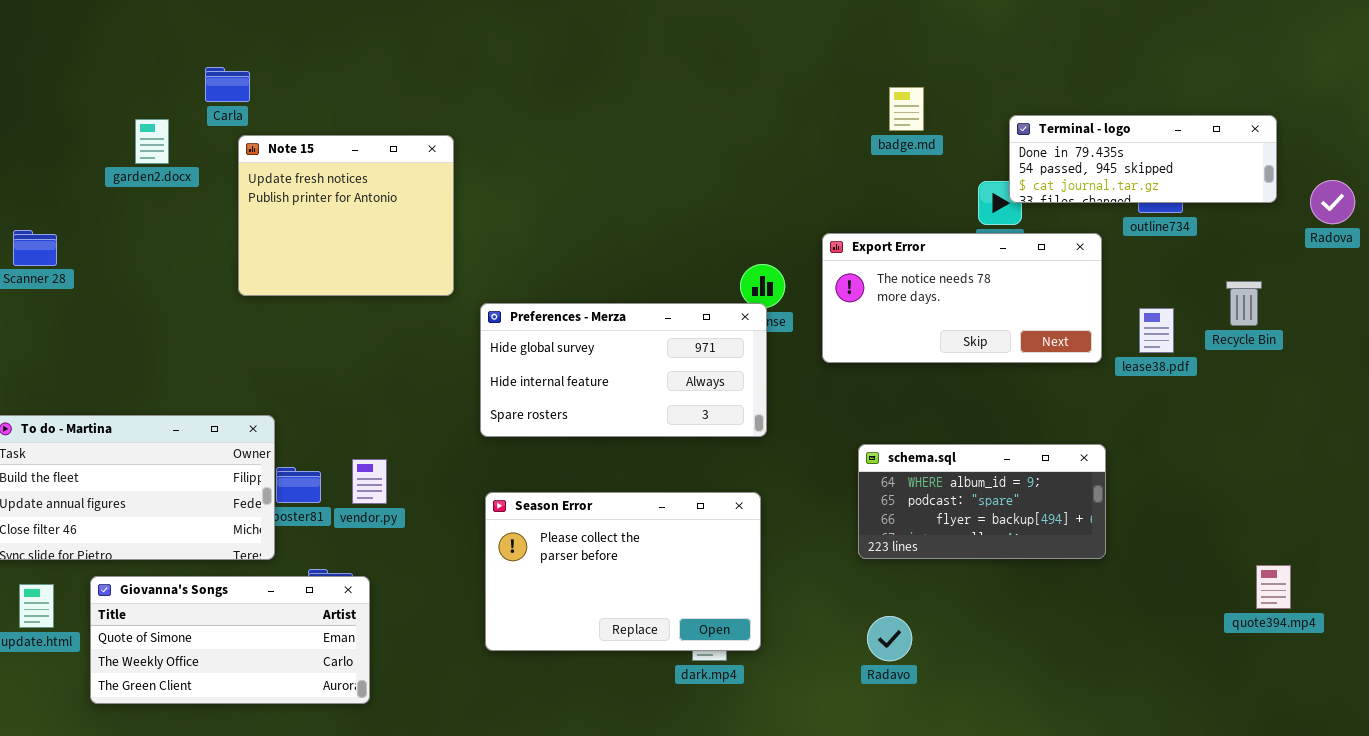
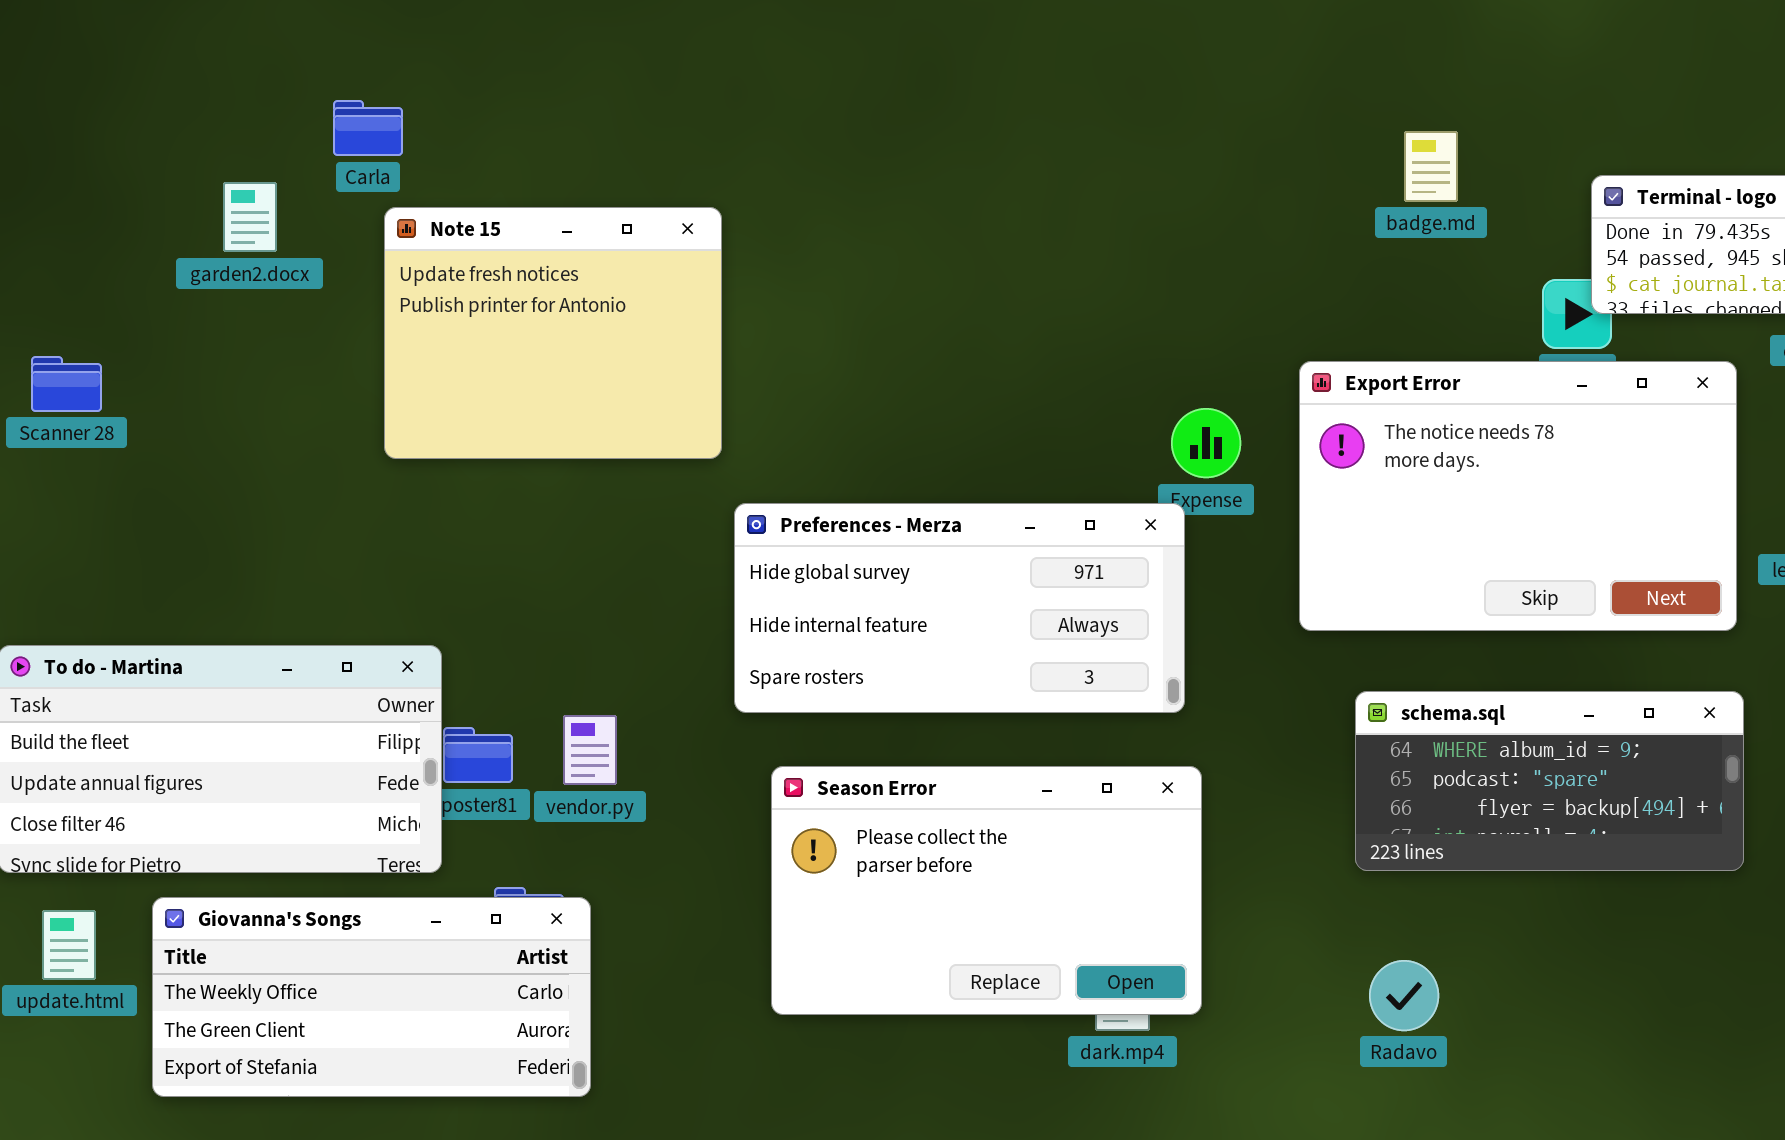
Export Error: [822,233,1102,363] -> [1299,361,1737,631], resized
Preferences - Merza: [480,303,767,437] -> [734,503,1185,713], moved
Giovanna's Songs: [90,576,370,704] -> [152,897,591,1097], scrolled down 1 row

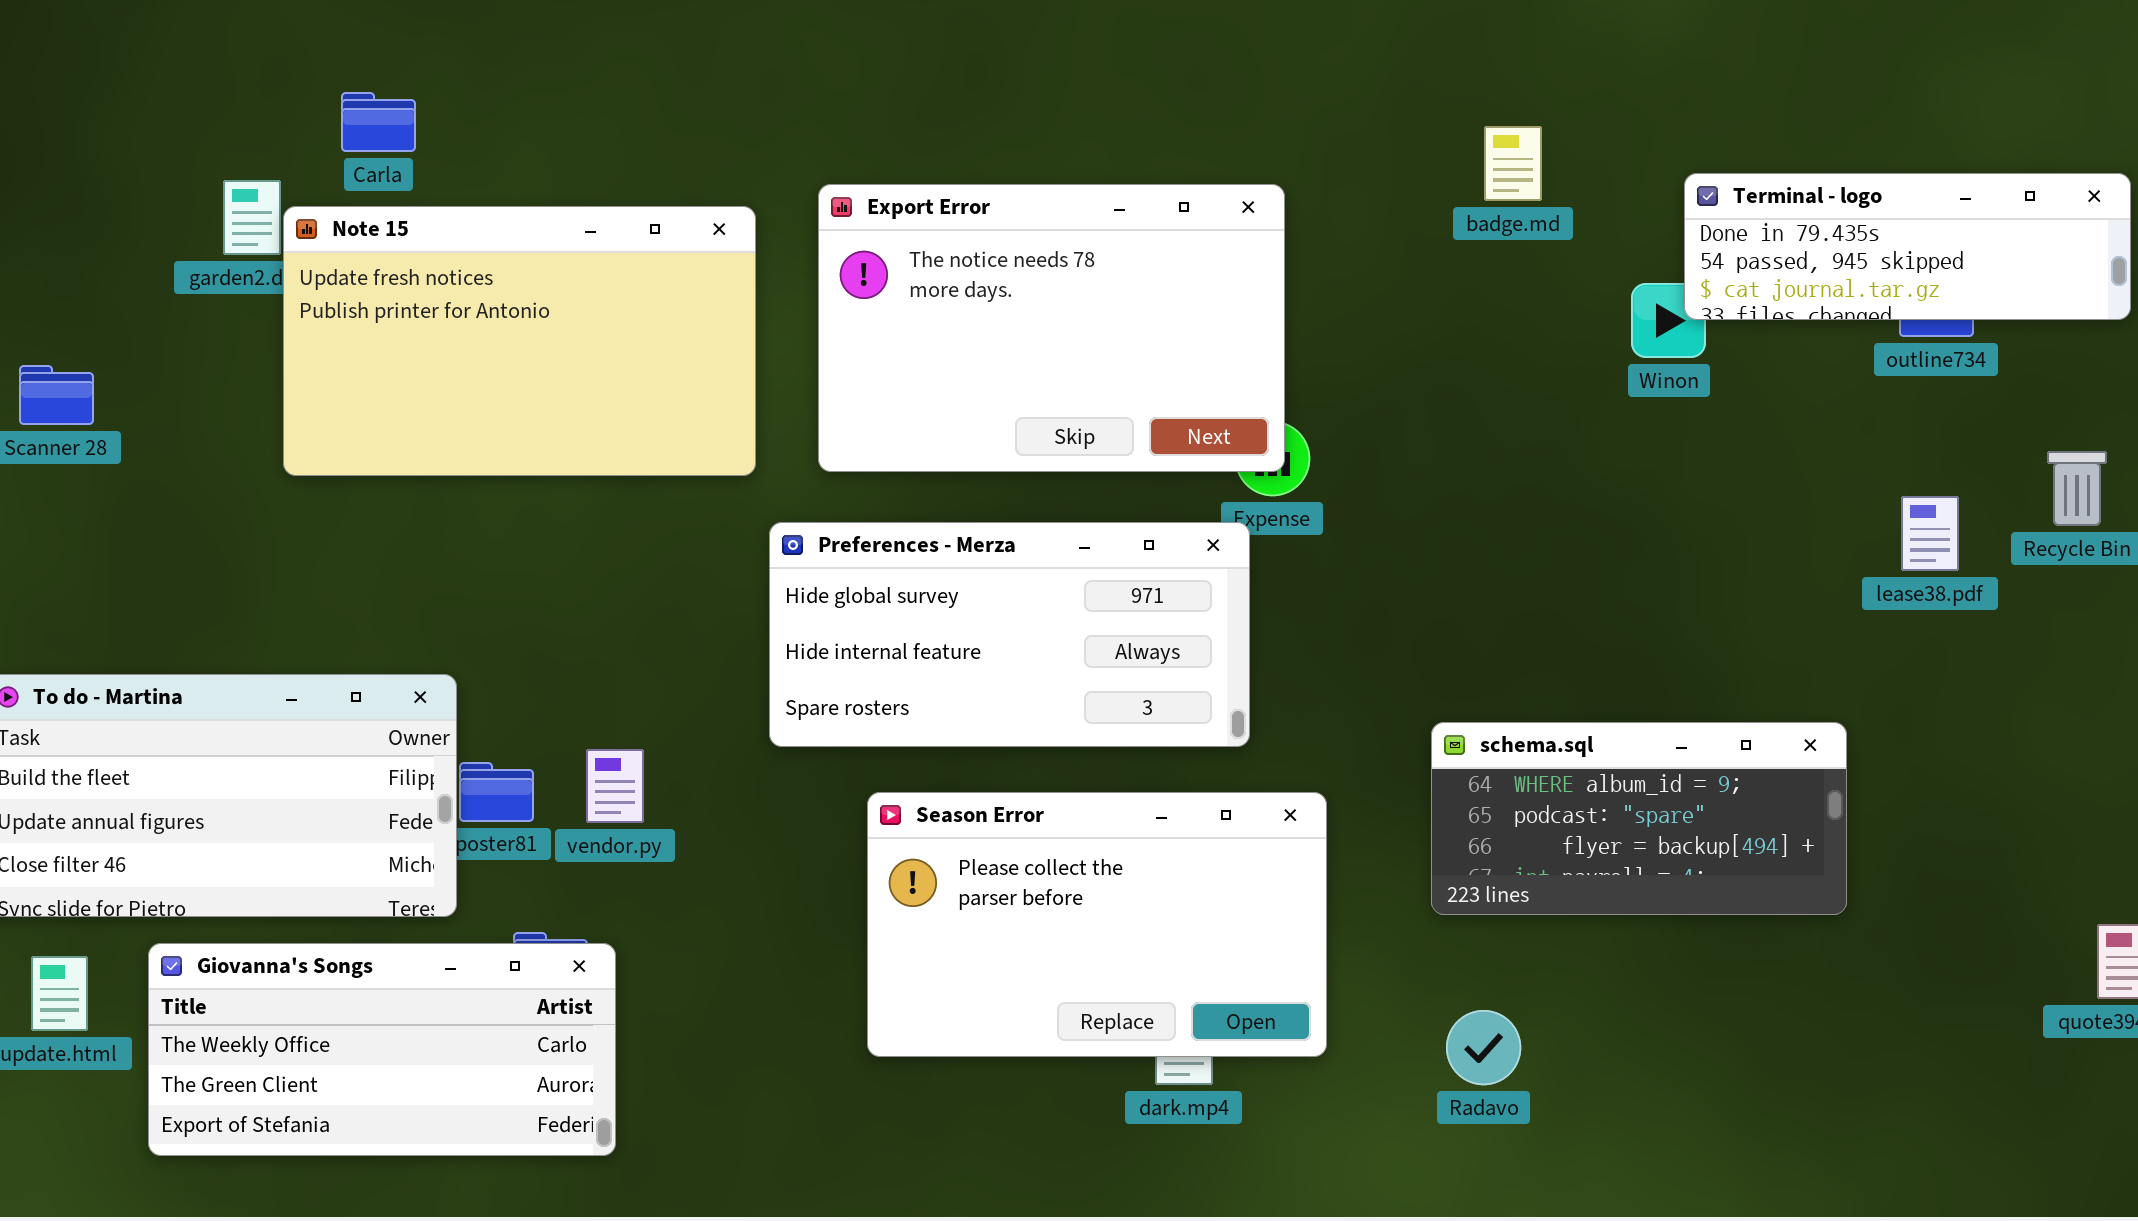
Note 15: [384,207,722,459] -> [283,206,756,476], resized
Export Error: [1299,361,1737,631] -> [818,184,1285,472], moved
Season Error: [771,766,1202,1015] -> [867,792,1327,1057], moved

